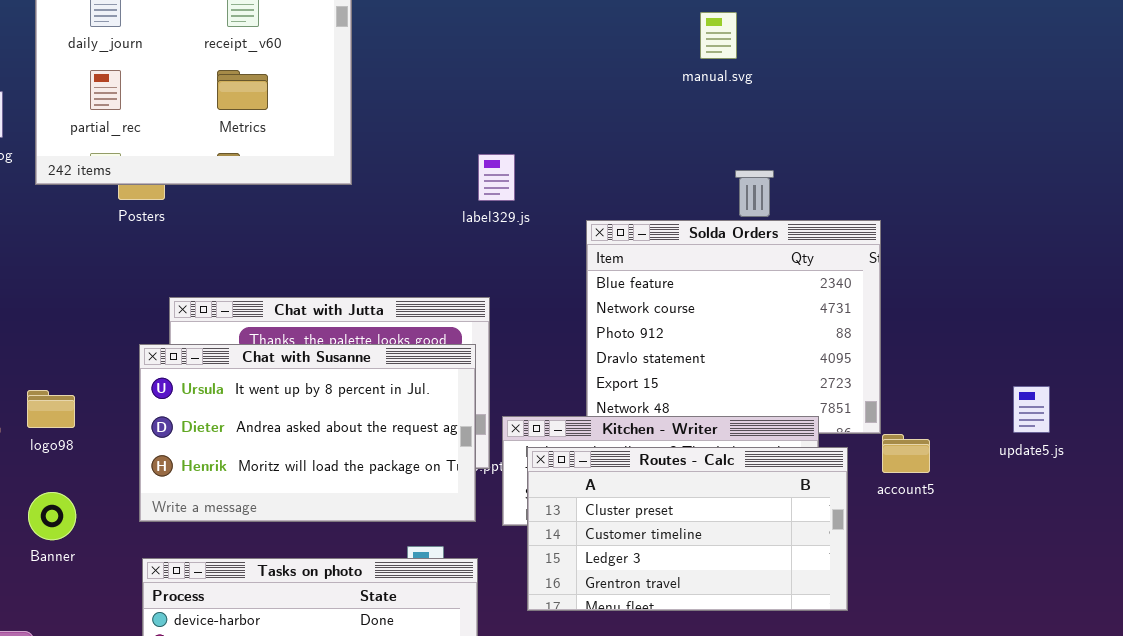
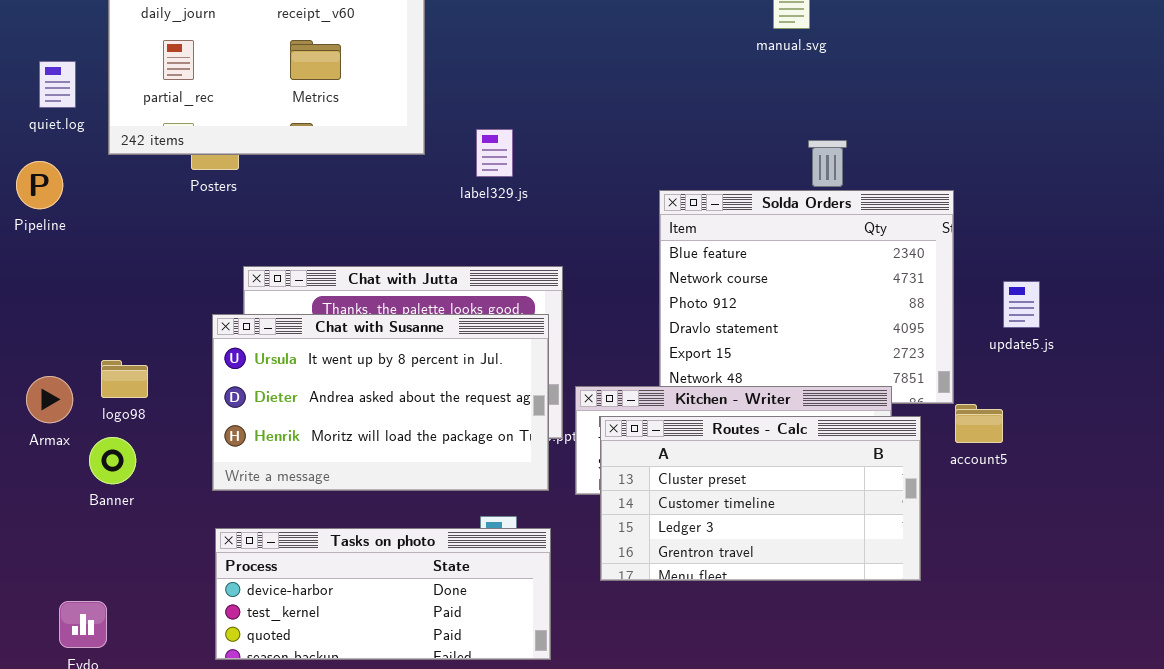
label329.js: [478,154,515,201] -> [476,129,513,177], moved
update5.js: [1013,386,1050,433] -> [1003,281,1040,328], moved
Banner: [28,492,76,540] -> [89,437,136,484], moved

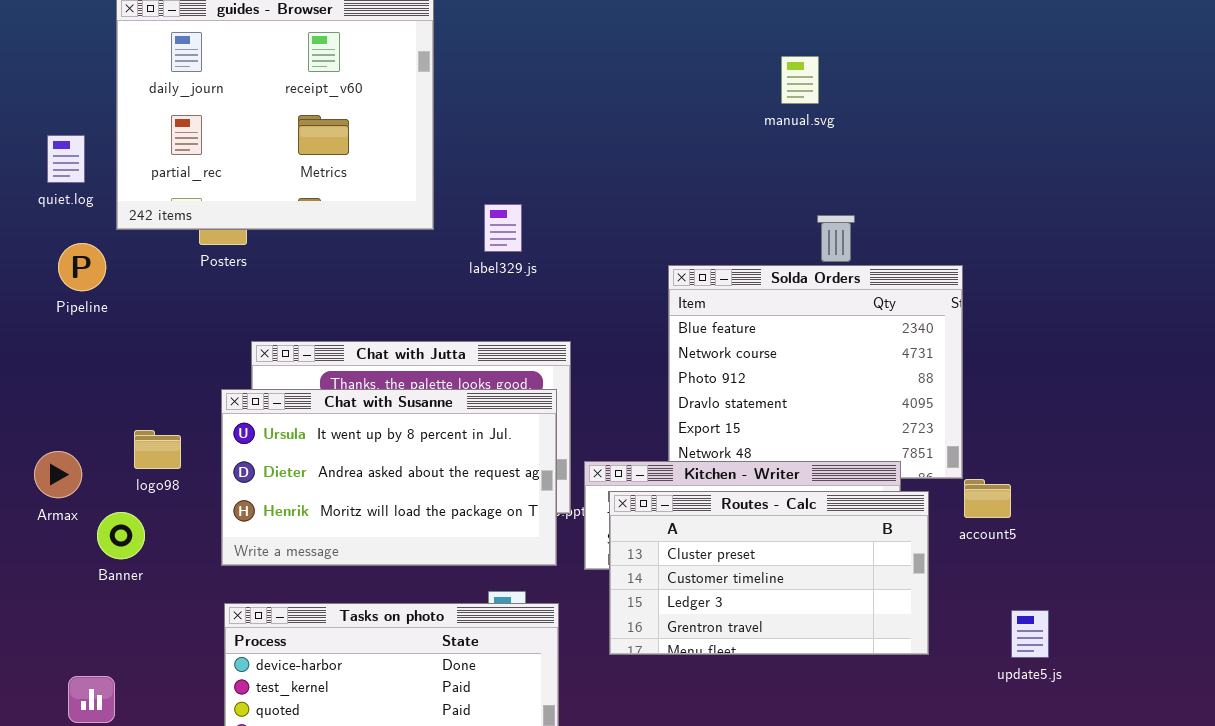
Pipeline: [16,161,63,209] -> [58,243,106,291], moved
update5.js: [1003,281,1040,328] -> [1011,610,1049,658], moved
logo98: [101,360,148,398] -> [134,430,181,469], moved

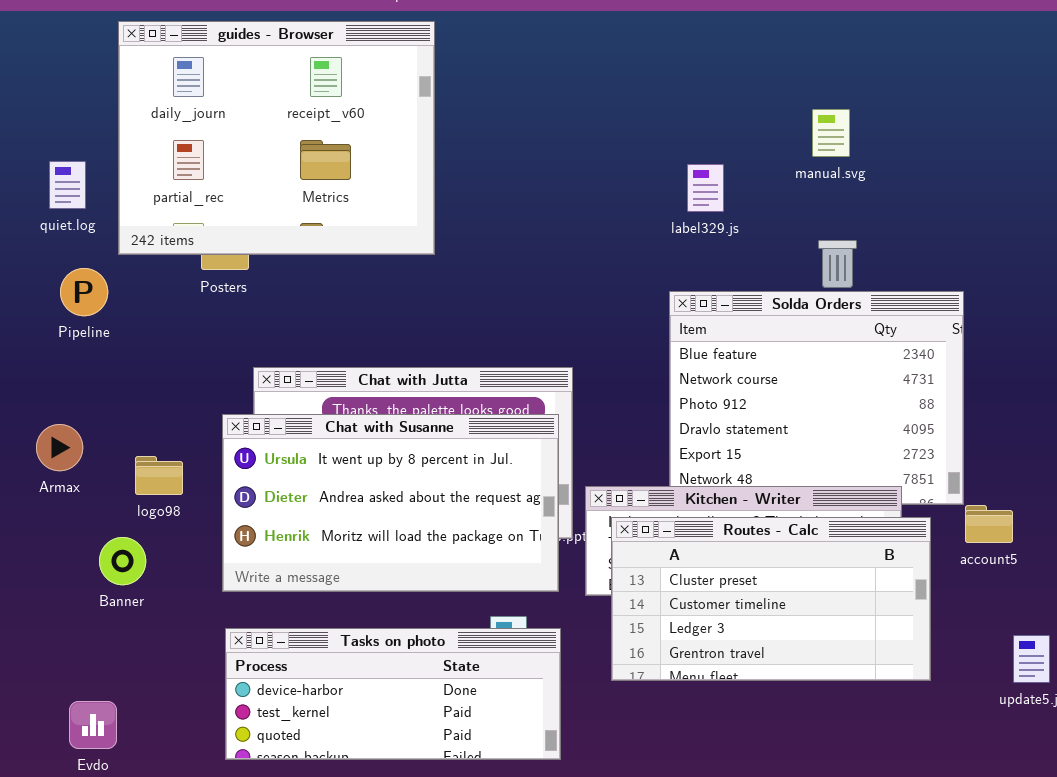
manual.svg: [781,56,819,104] -> [812,109,850,157], moved
label329.js: [484,204,522,252] -> [687,164,724,212], moved
Armax: [34,451,82,498] -> [36,424,83,471], moved

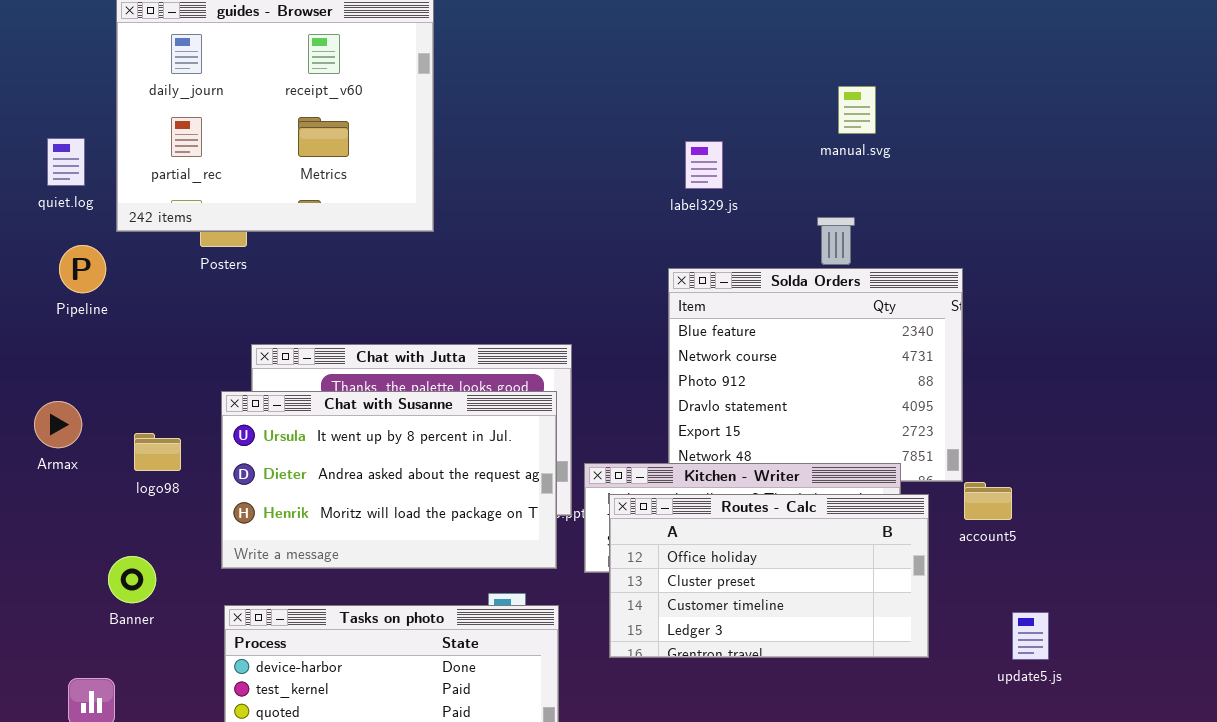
manual.svg: [812,109,850,157] -> [838,86,876,134], moved
Routes - Calc: [611,517,931,681] -> [609,494,929,658], scrolled up 1 row
Banner: [99,537,146,585] -> [108,556,156,603], moved

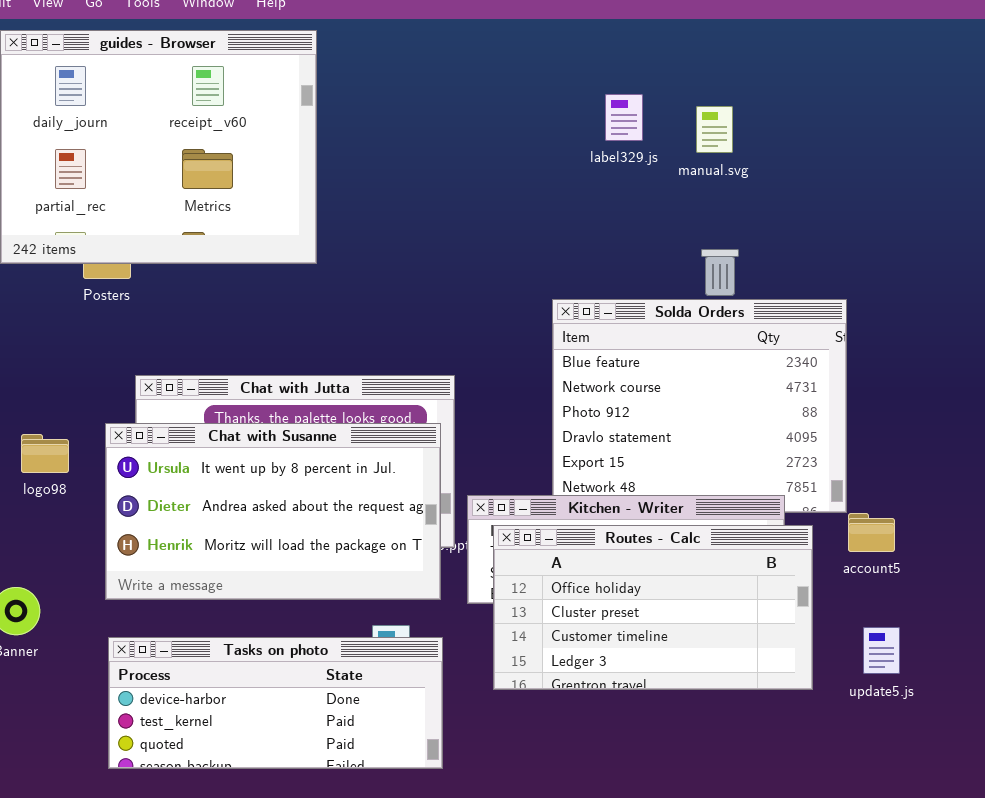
manual.svg: [838,86,876,134] -> [696,106,733,153], moved
label329.js: [685,141,723,189] -> [605,94,643,141], moved
logo98: [134,433,181,471] -> [21,434,69,473], moved
update5.js: [1012,612,1049,660] -> [863,627,900,674], moved

